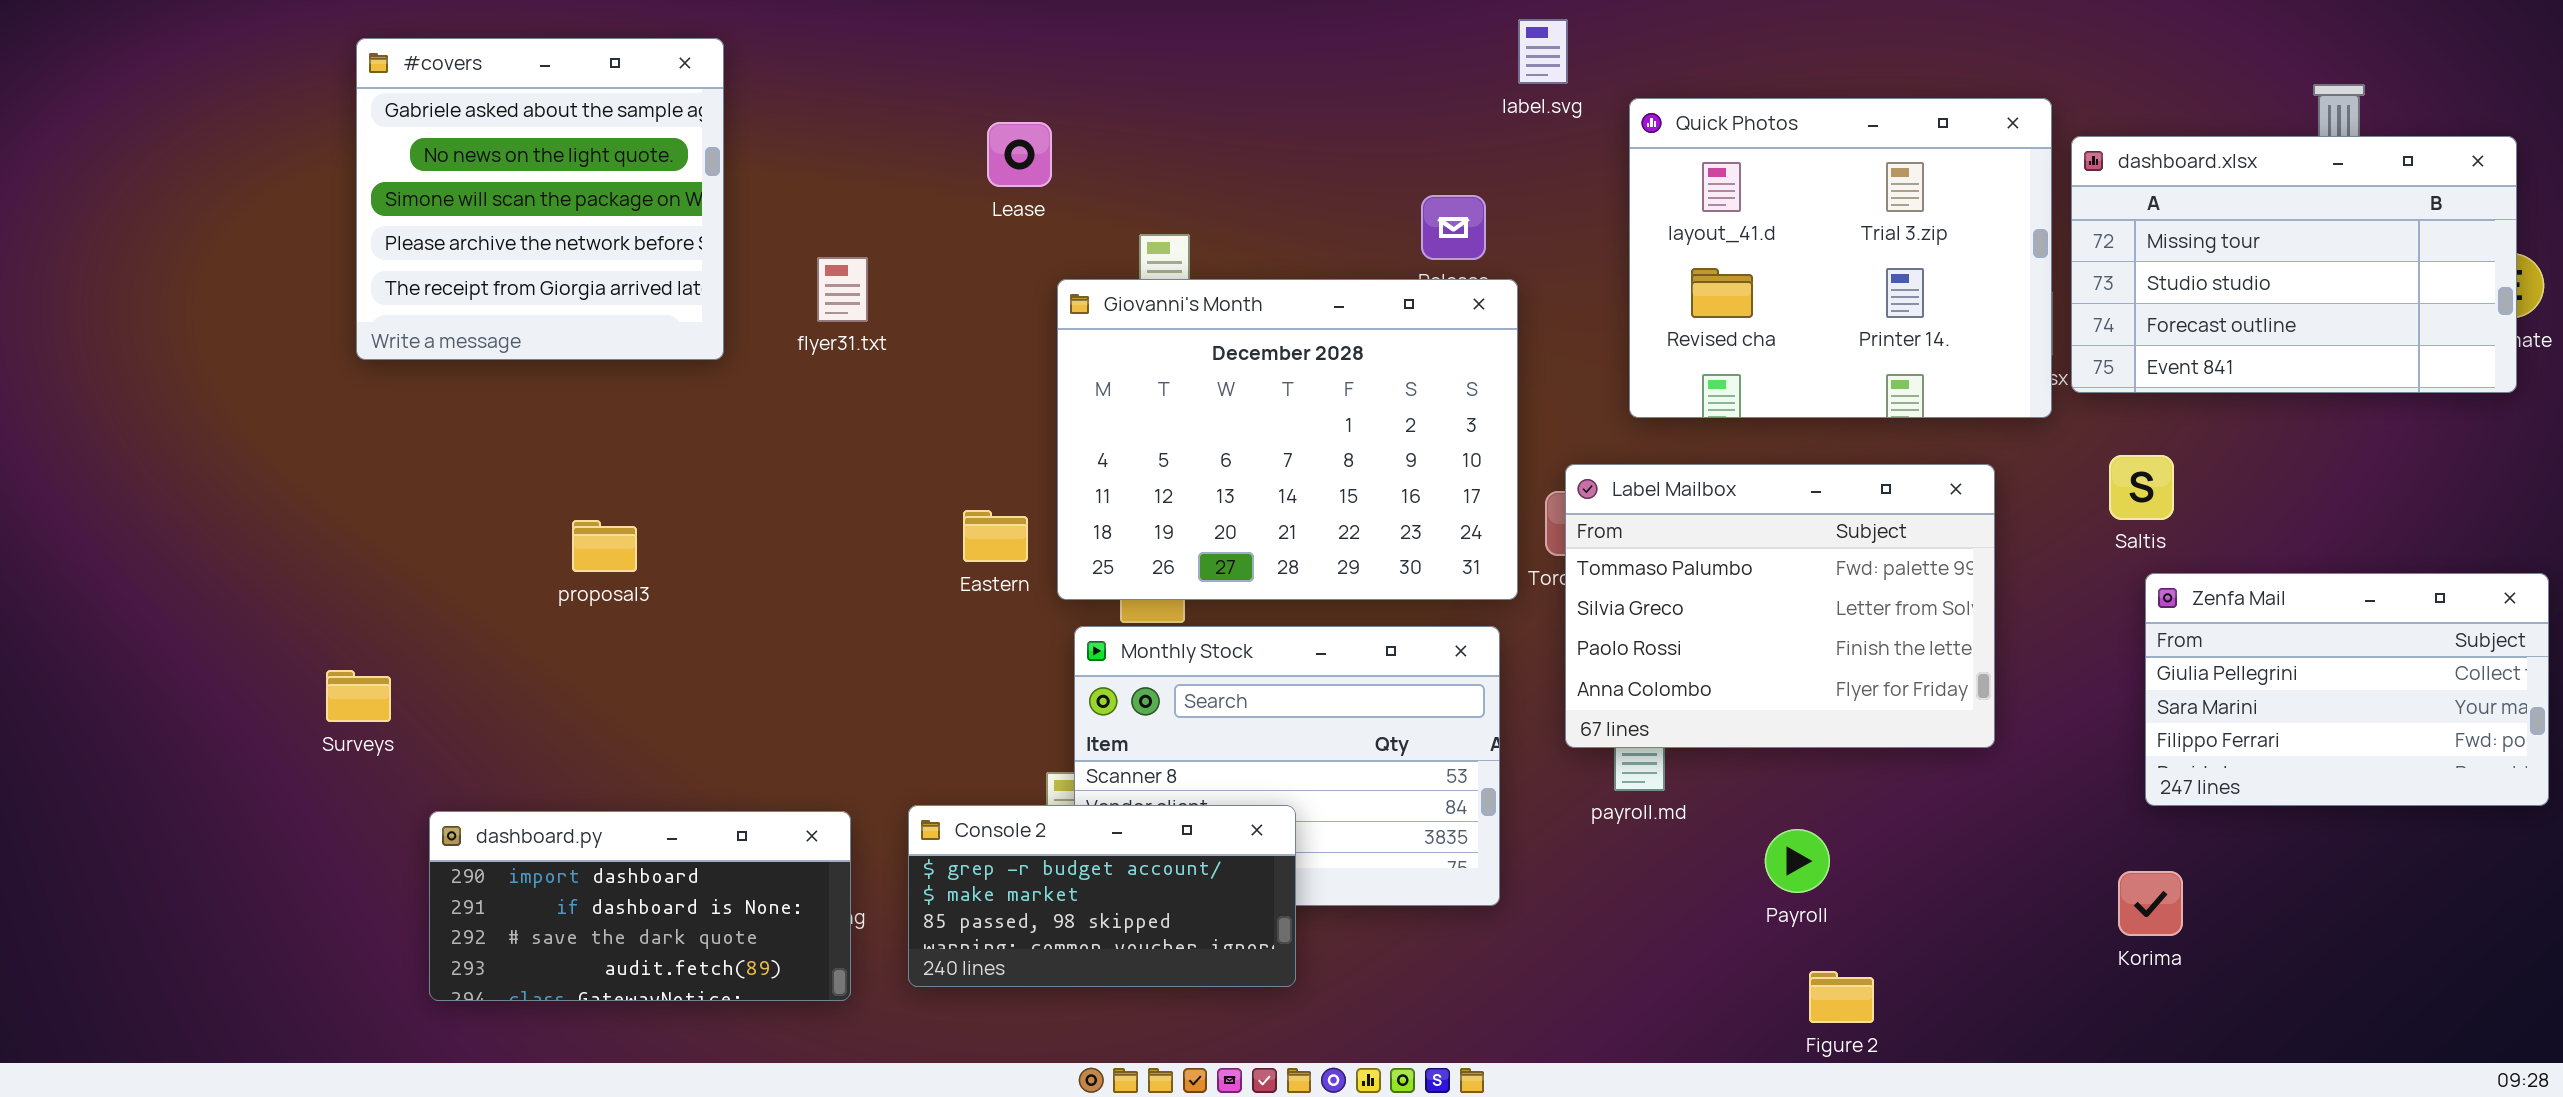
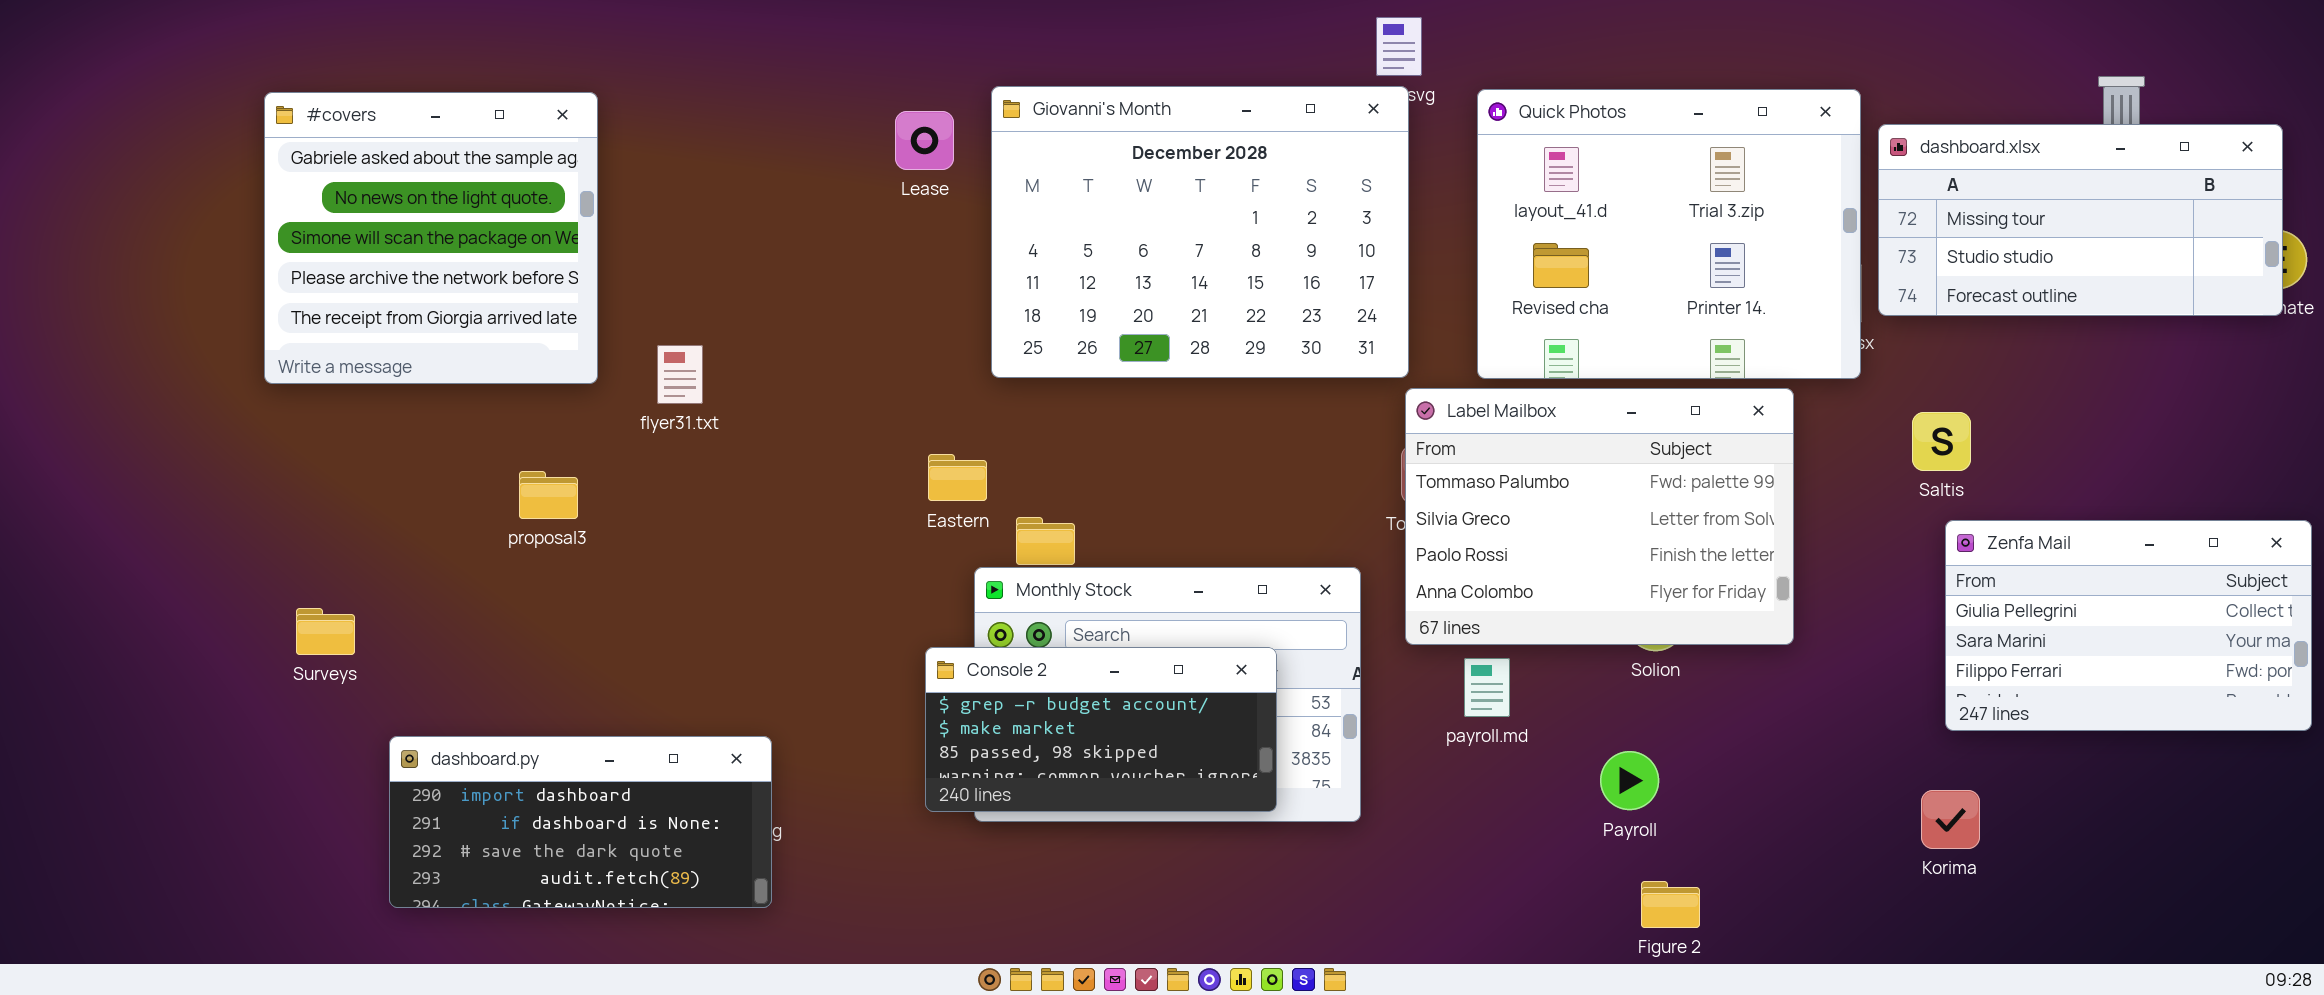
#covers: [356,38,724,360] -> [264,92,598,384], moved
dashboard.xlsx: [2071,136,2517,393] -> [1878,124,2283,316], resized
flyer31.txt: [817,257,868,322] -> [657,345,703,404], moved
Giovanni's Month: [1057,279,1518,600] -> [991,86,1409,378], moved
Label Mailbox: [1565,464,1995,748] -> [1405,388,1794,645], moved
Eastern: [963,510,1028,562] -> [928,454,987,501], moved
Console 2: [908,805,1296,987] -> [925,647,1277,812], moved

